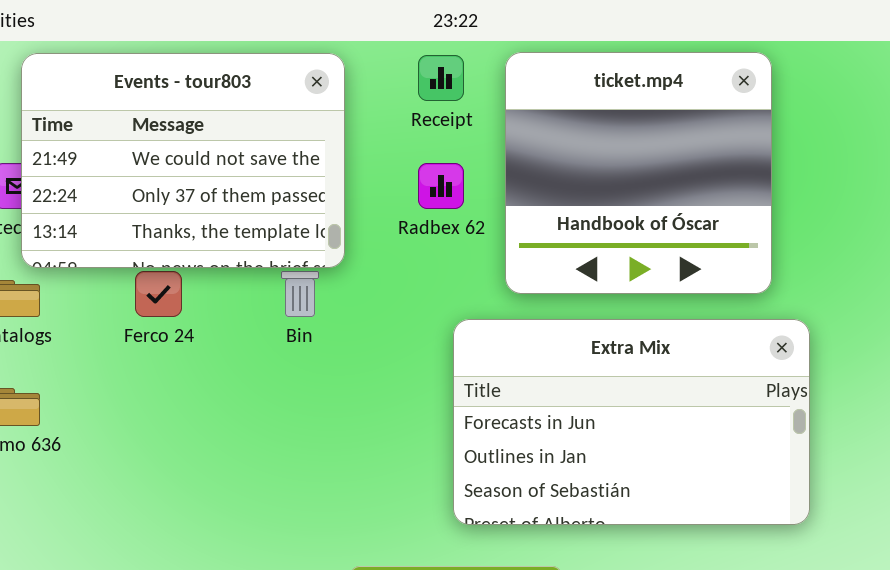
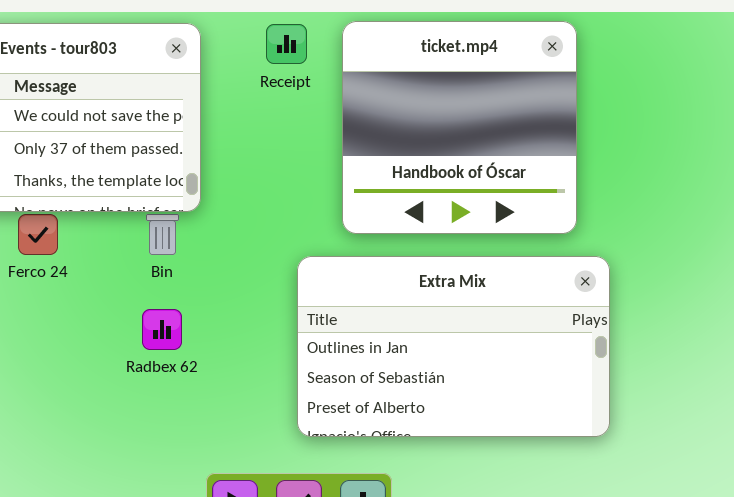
Radbex 62: [418,163,464,209] -> [142,309,182,350], moved
Extra Mix: [453,319,810,525] -> [297,256,610,437], scrolled down 1 row

